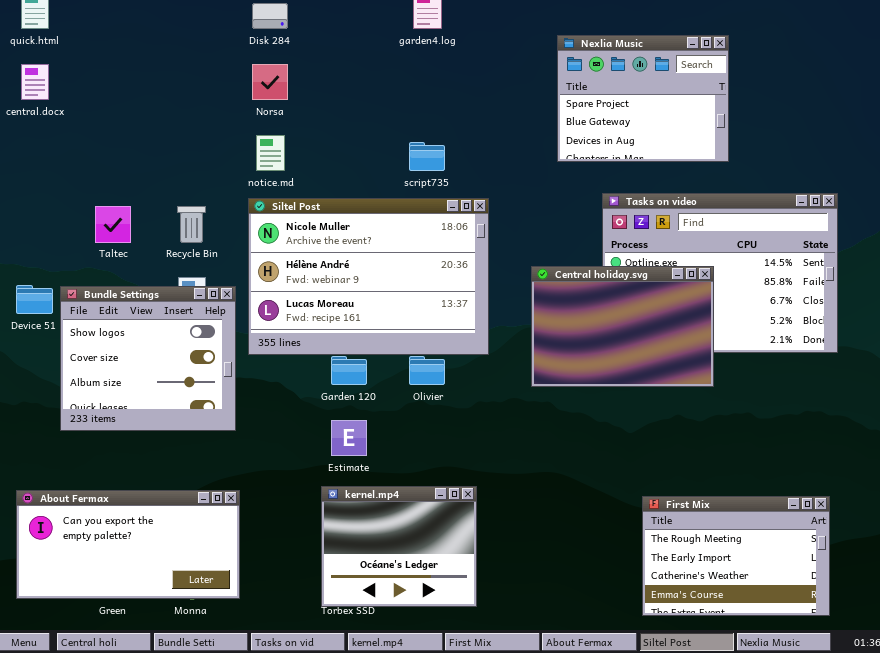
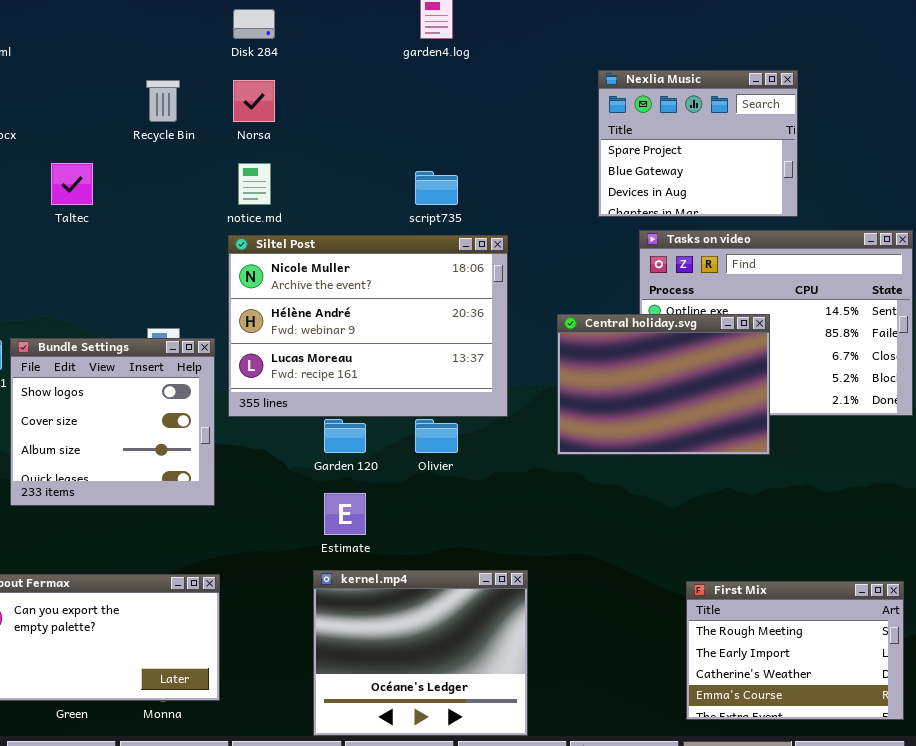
Nexlia Music: [557,35,729,162] -> [598,70,798,217], moved
Taltec: [95,206,131,243] -> [51,163,93,205], moved
Recycle Bin: [177,206,206,243] -> [146,80,180,122], moved
kernel.mp4: [321,486,477,607] -> [313,570,528,736], resized

